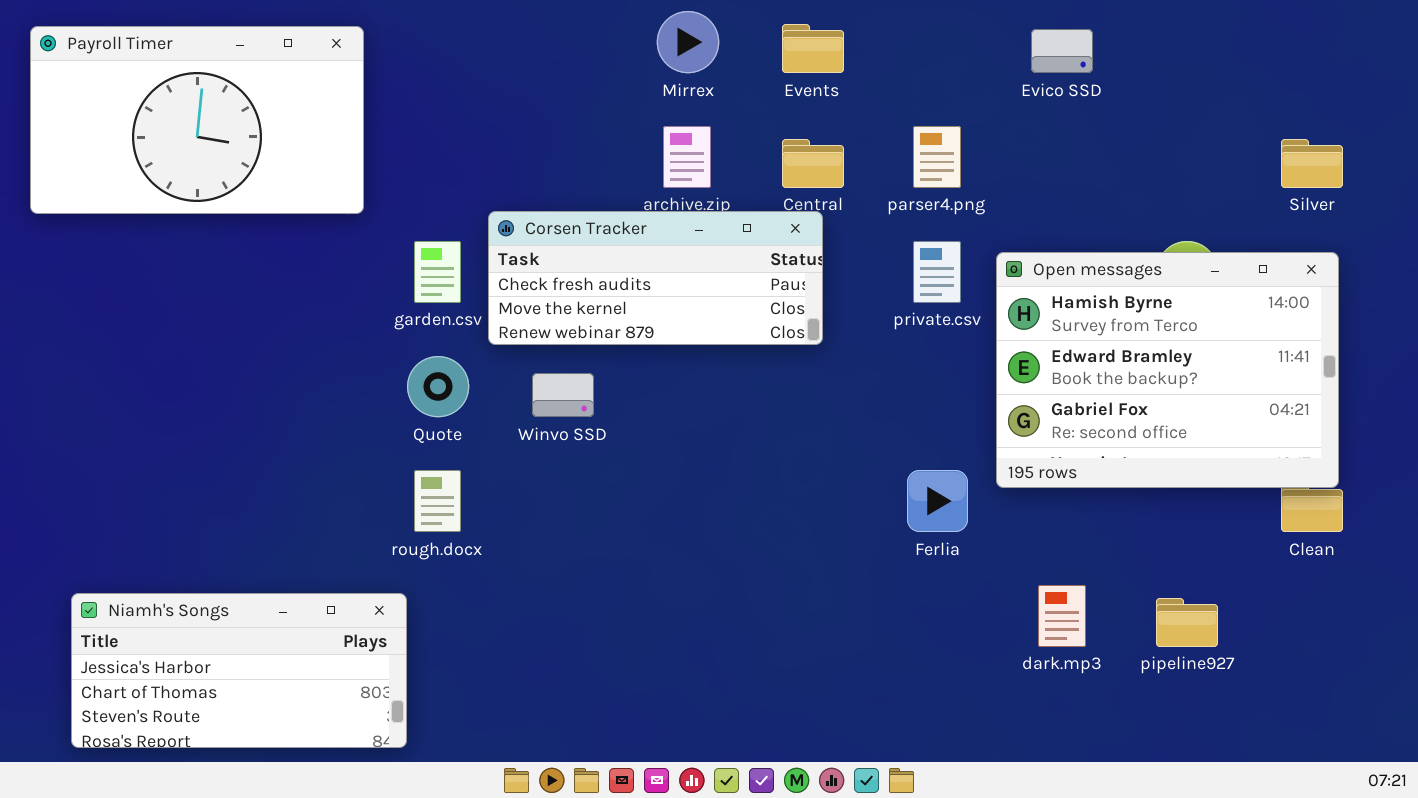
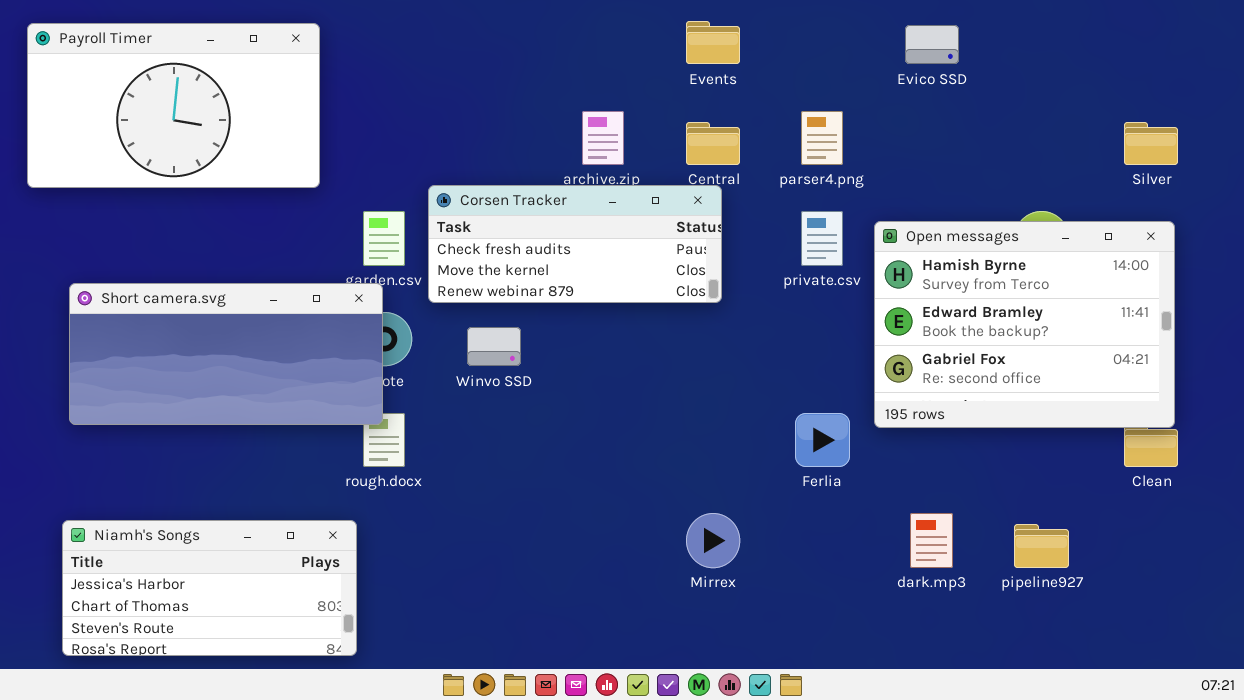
Mirrex: [657,11,719,73] -> [686,513,740,568], moved
Short camera.svg: none -> [69,283,383,425], opened

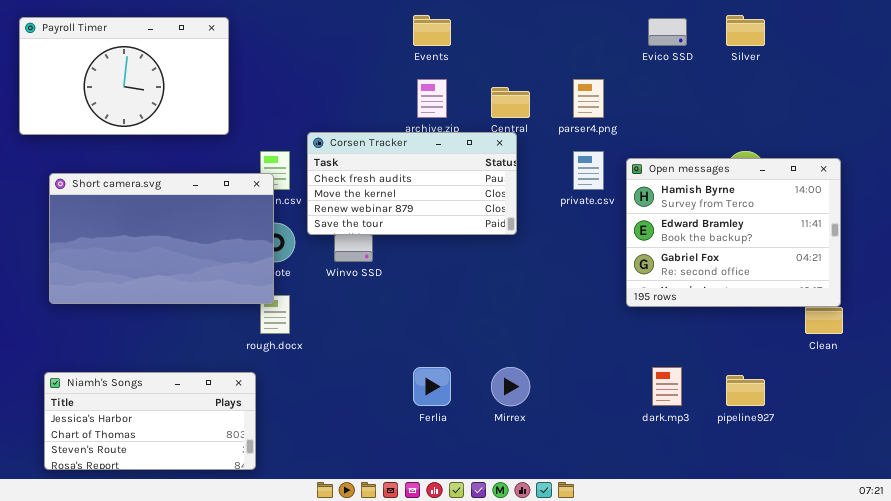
Events: [686,21,740,64] -> [413,15,451,46], moved
Silver: [1124,122,1178,165] -> [726,15,765,46], moved
Corsen Tracker: [428,185,722,303] -> [307,132,517,235], resized
Short camera.svg: [69,283,383,425] -> [49,173,274,304], resized
Ferlia: [795,413,850,467] -> [413,367,451,406], moved

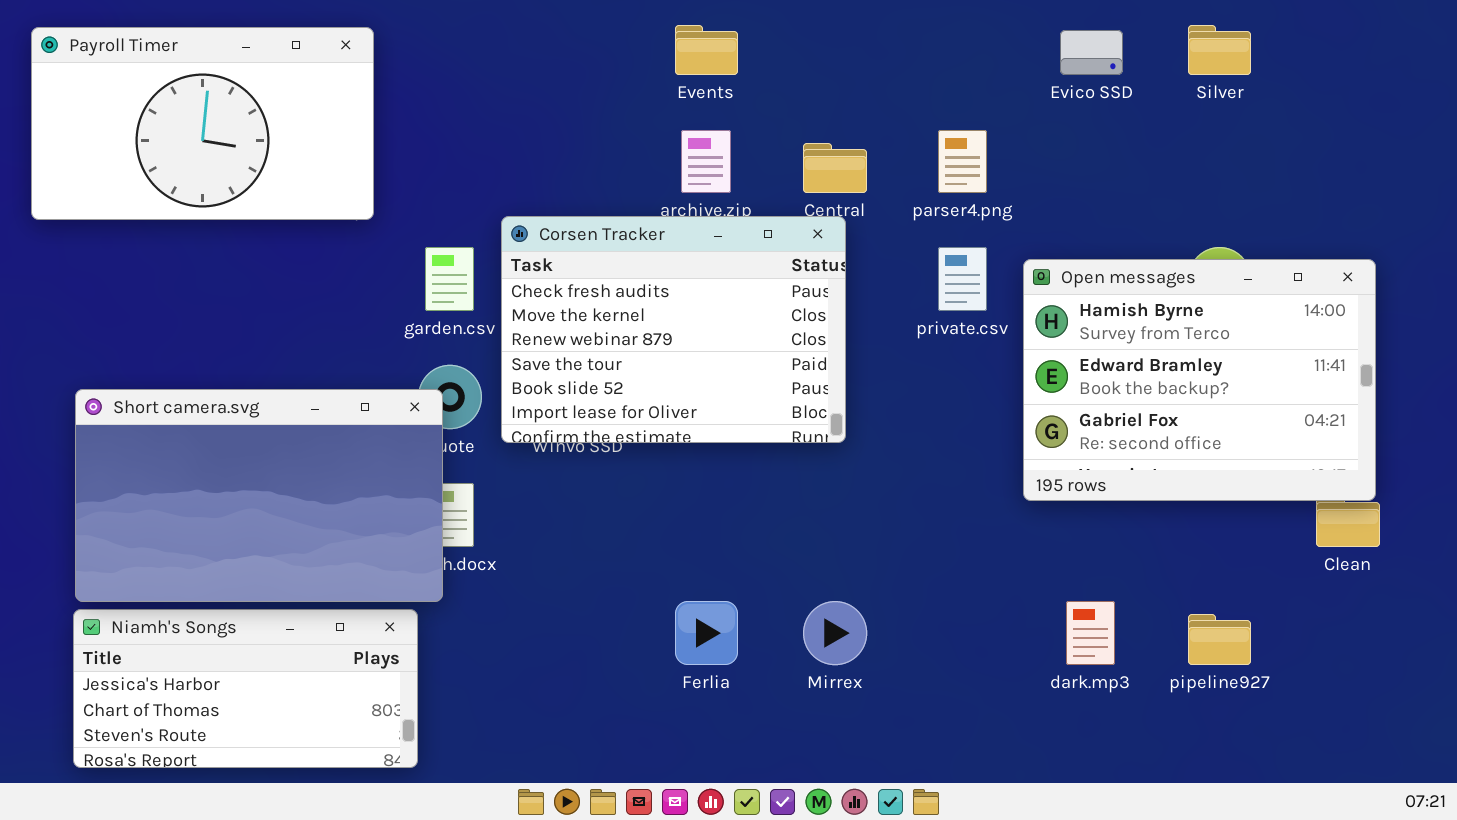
Corsen Tracker: [307,132,517,235] -> [501,216,846,443], resized
Short camera.svg: [49,173,274,304] -> [75,389,443,602], moved

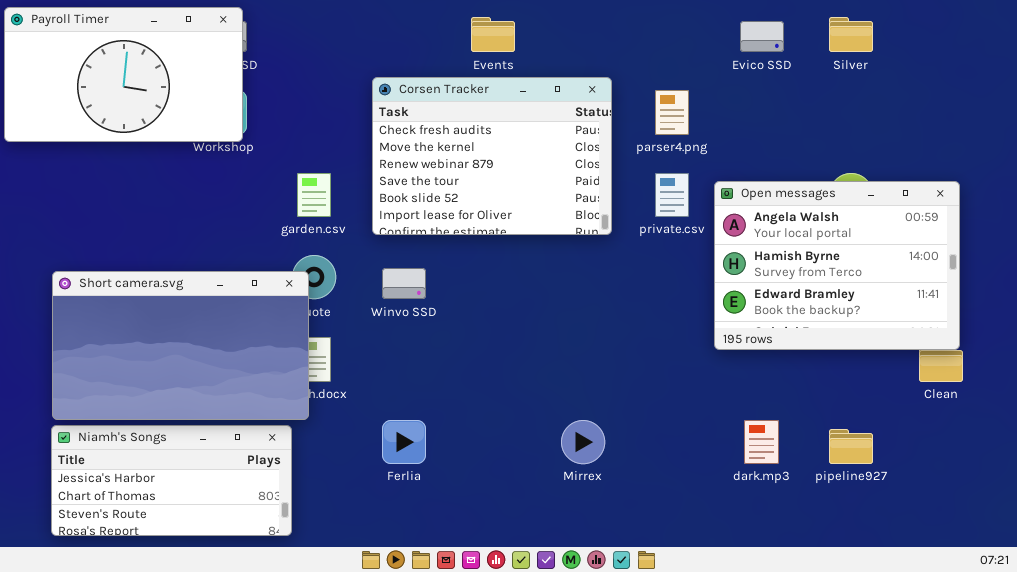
Payroll Timer: [31,27,374,220] -> [4,7,243,142], moved
Corsen Tracker: [501,216,846,443] -> [372,77,612,235], moved
Open messages: [1023,259,1376,501] -> [714,181,960,350], scrolled up 1 row
Ferlia: [675,601,738,665] -> [382,420,426,464], moved

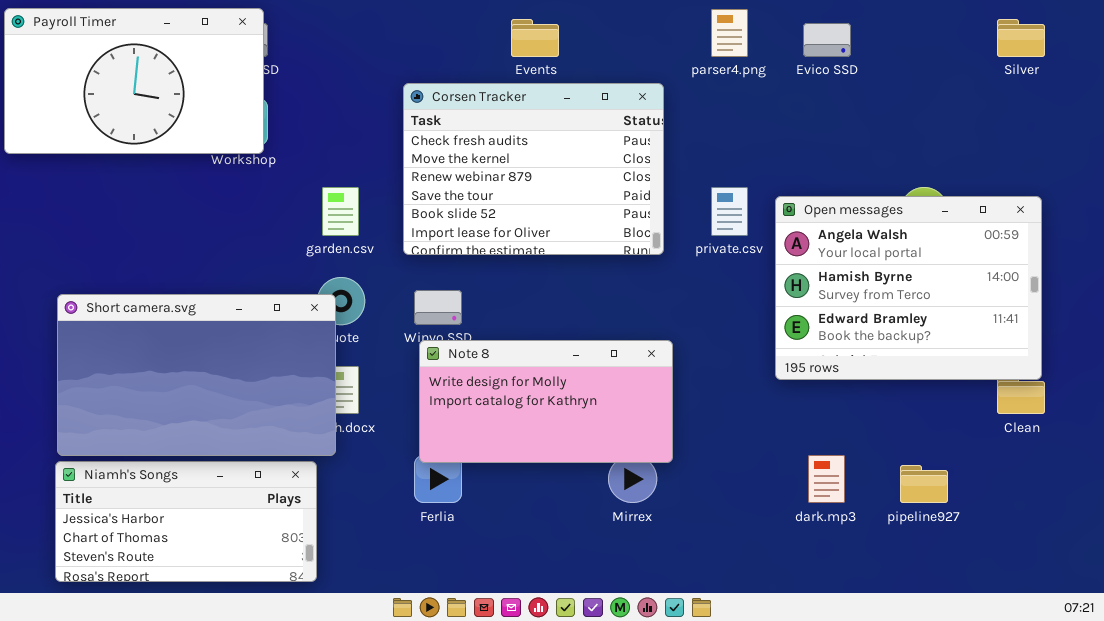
Silver: [829,17,873,52] -> [997,19,1045,57], moved
parser4.png: [655,90,689,135] -> [711,9,748,57], moved
Note 8: none -> [419,340,673,463], opened

